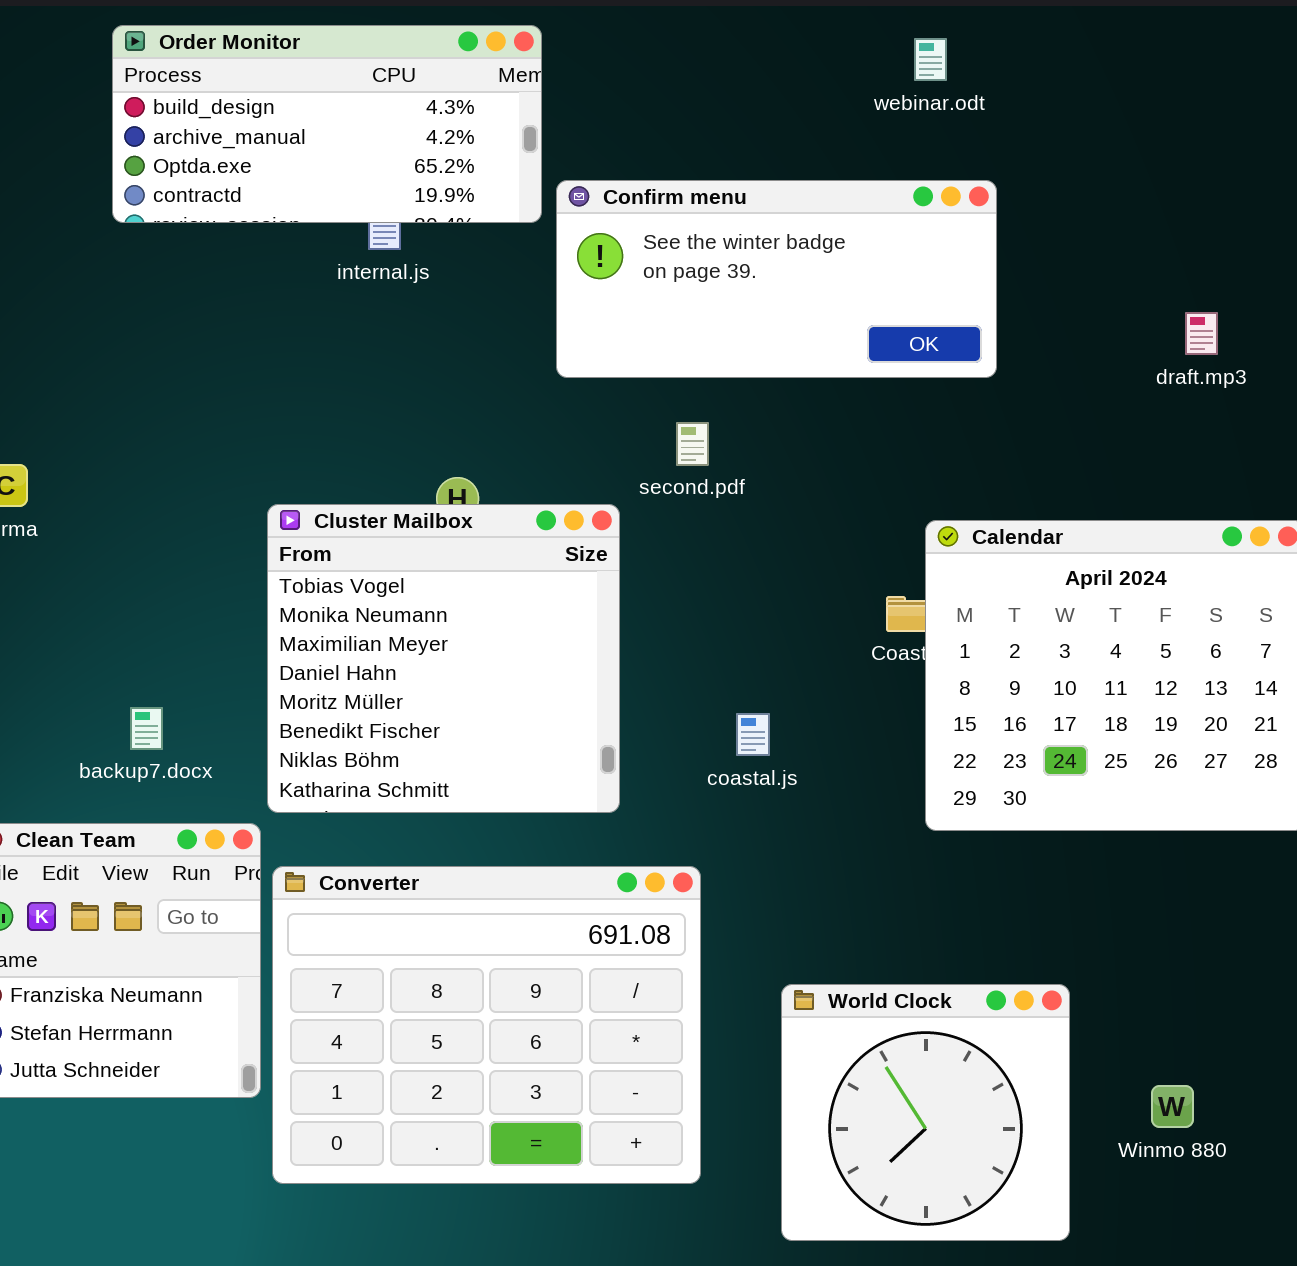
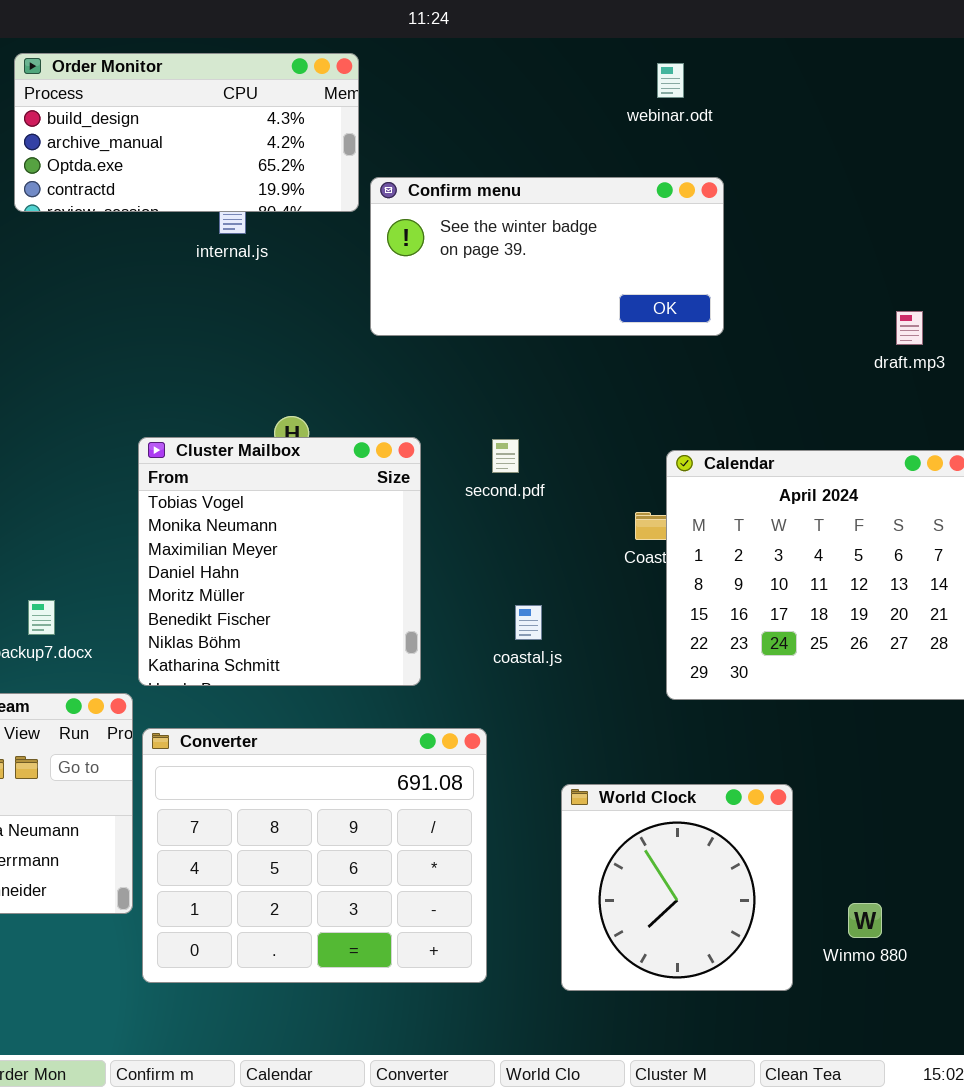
draft.mp3: [1185,312,1218,355] -> [896,311,923,345], moved
second.pdf: [676,422,709,466] -> [492,439,519,473], moved
World Clock: [781,984,1070,1241] -> [561,784,793,991], moved

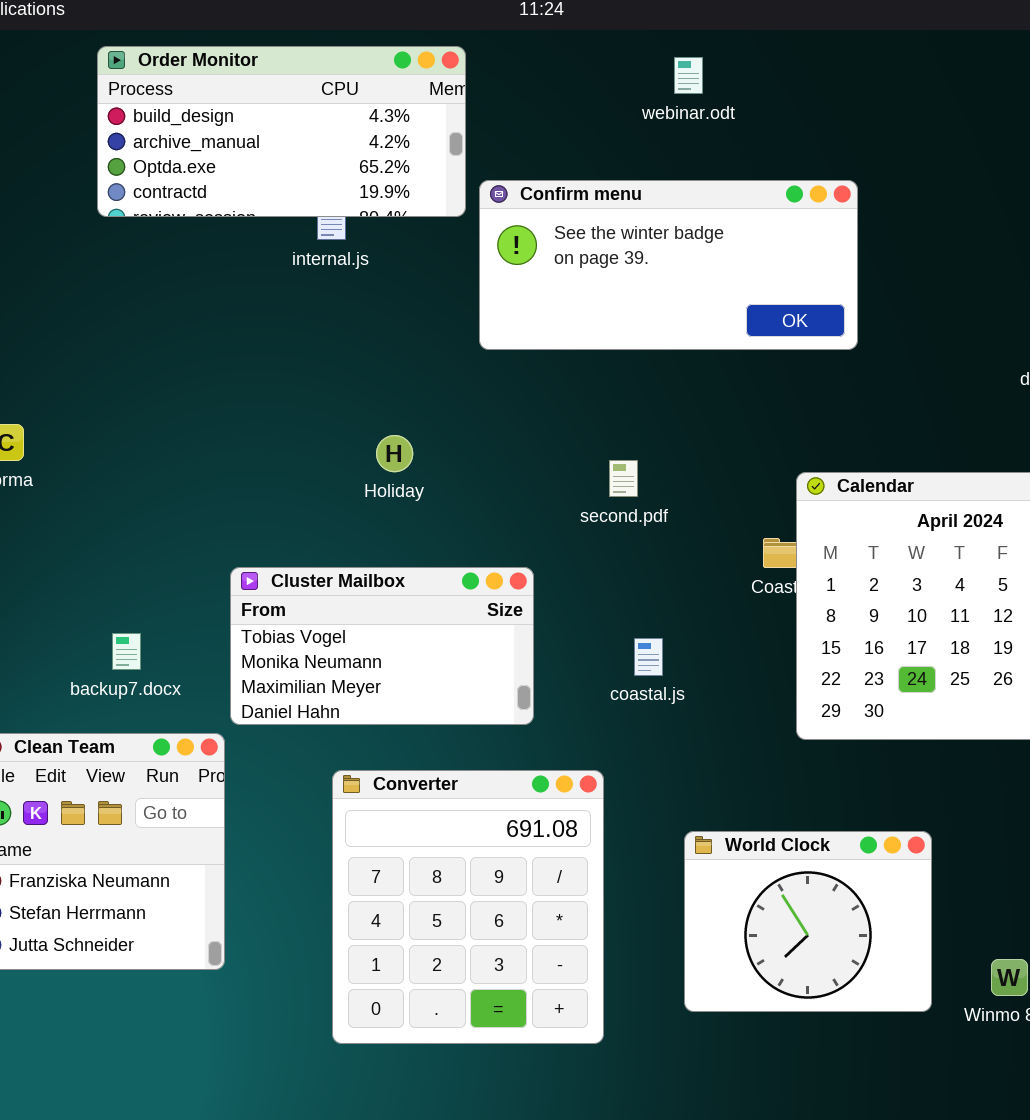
webinar.odt: [657,63,684,98] -> [674,57,703,94], moved
Cluster Mailbox: [138,437,421,686] -> [230,567,534,725], resized
Converter: [142,728,487,983] -> [332,770,604,1044], resized
World Clock: [561,784,793,991] -> [684,831,932,1012], resized

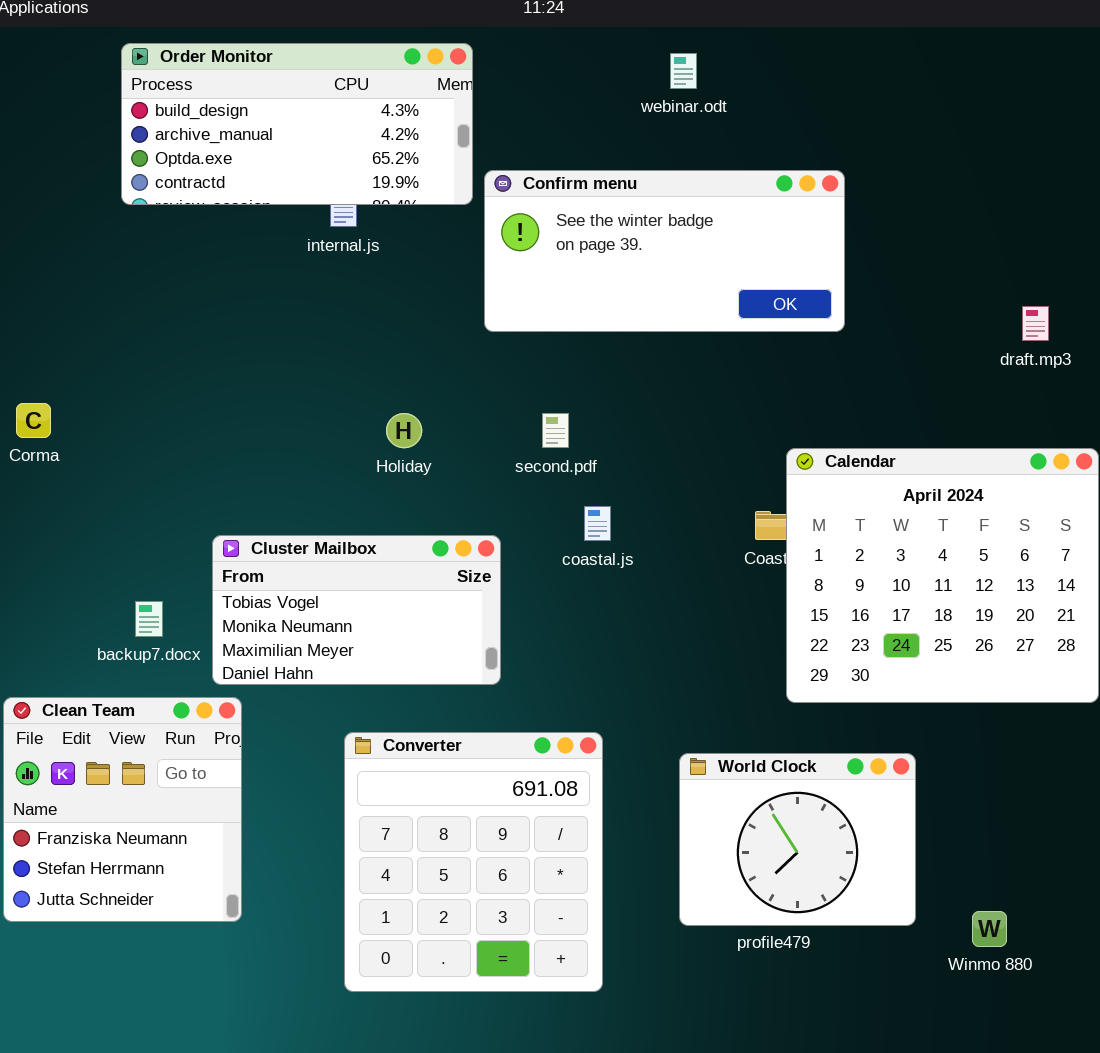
second.pdf: [609,460,638,497] -> [542,413,569,448], moved
Cluster Mailbox: [230,567,534,725] -> [212,535,501,685], moved
coastal.js: [634,638,663,676] -> [584,506,611,541], moved
World Clock: [684,831,932,1012] -> [679,753,916,926], moved

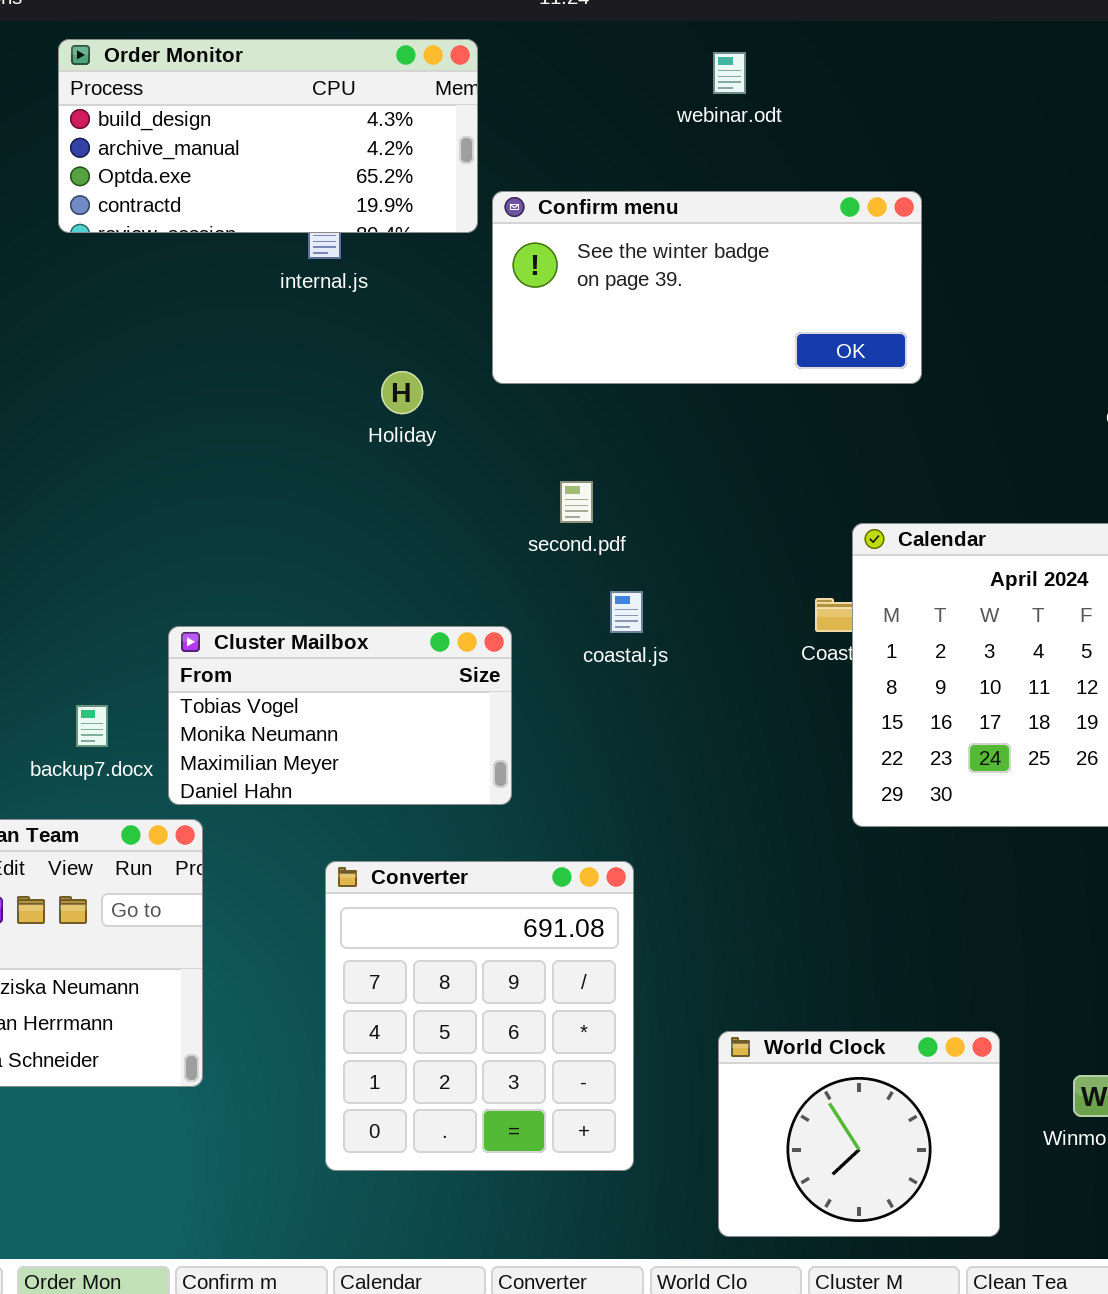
Holiday: [386,413,422,448] -> [381,371,423,414], moved
World Clock: [679,753,916,926] -> [718,1031,1000,1237], moved

